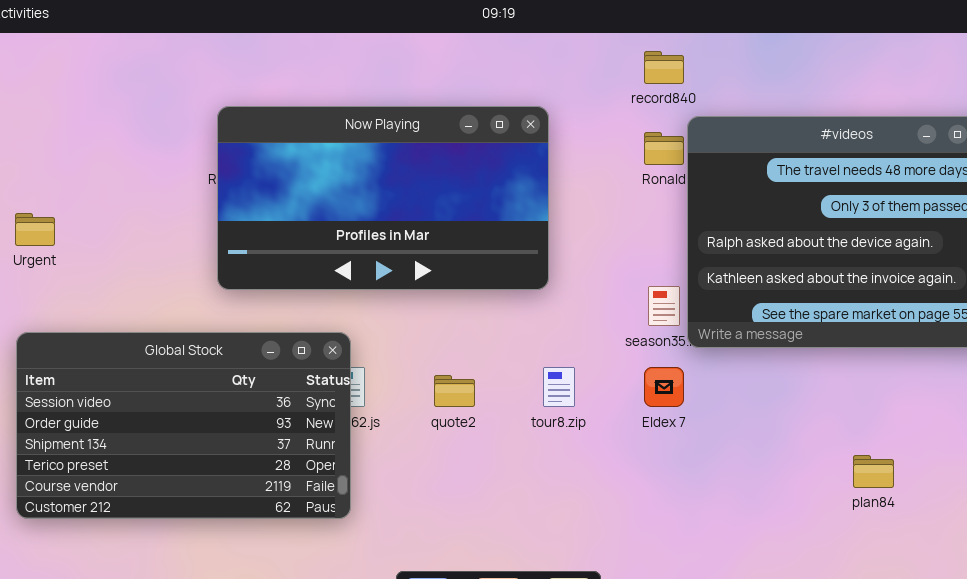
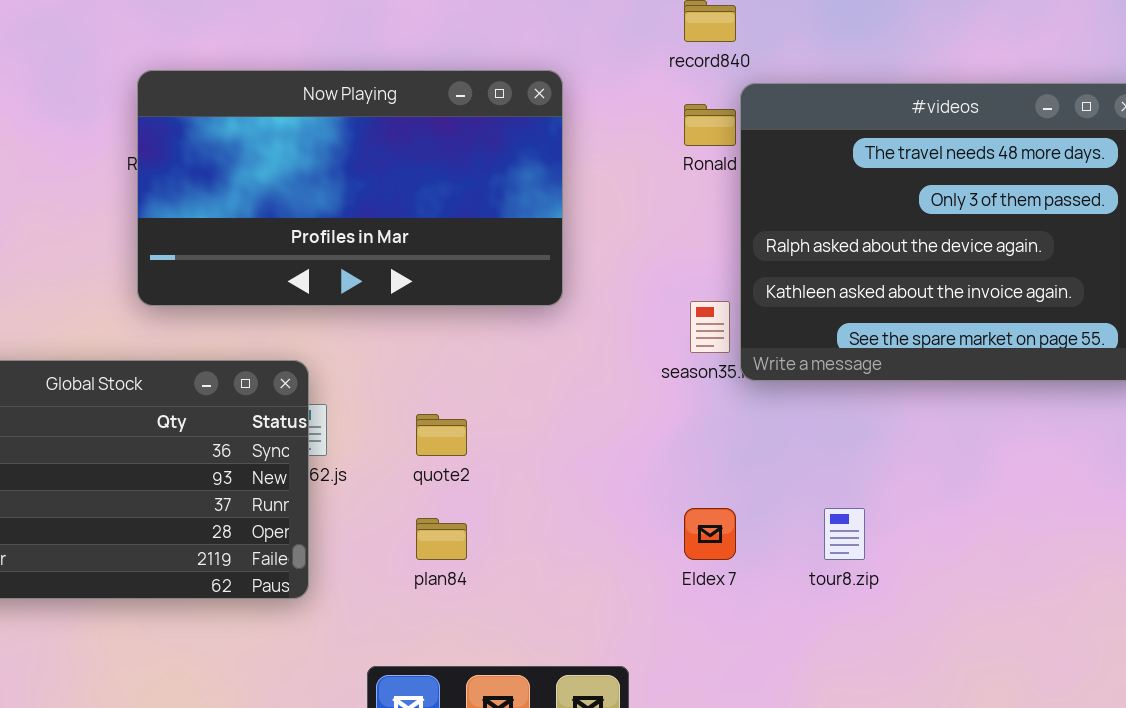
tour8.zip: [543,367,575,407] -> [824,508,865,560], moved
Eldex 7: [644,367,684,407] -> [684,508,736,560], moved
plan84: [853,455,894,488] -> [416,518,467,560], moved

